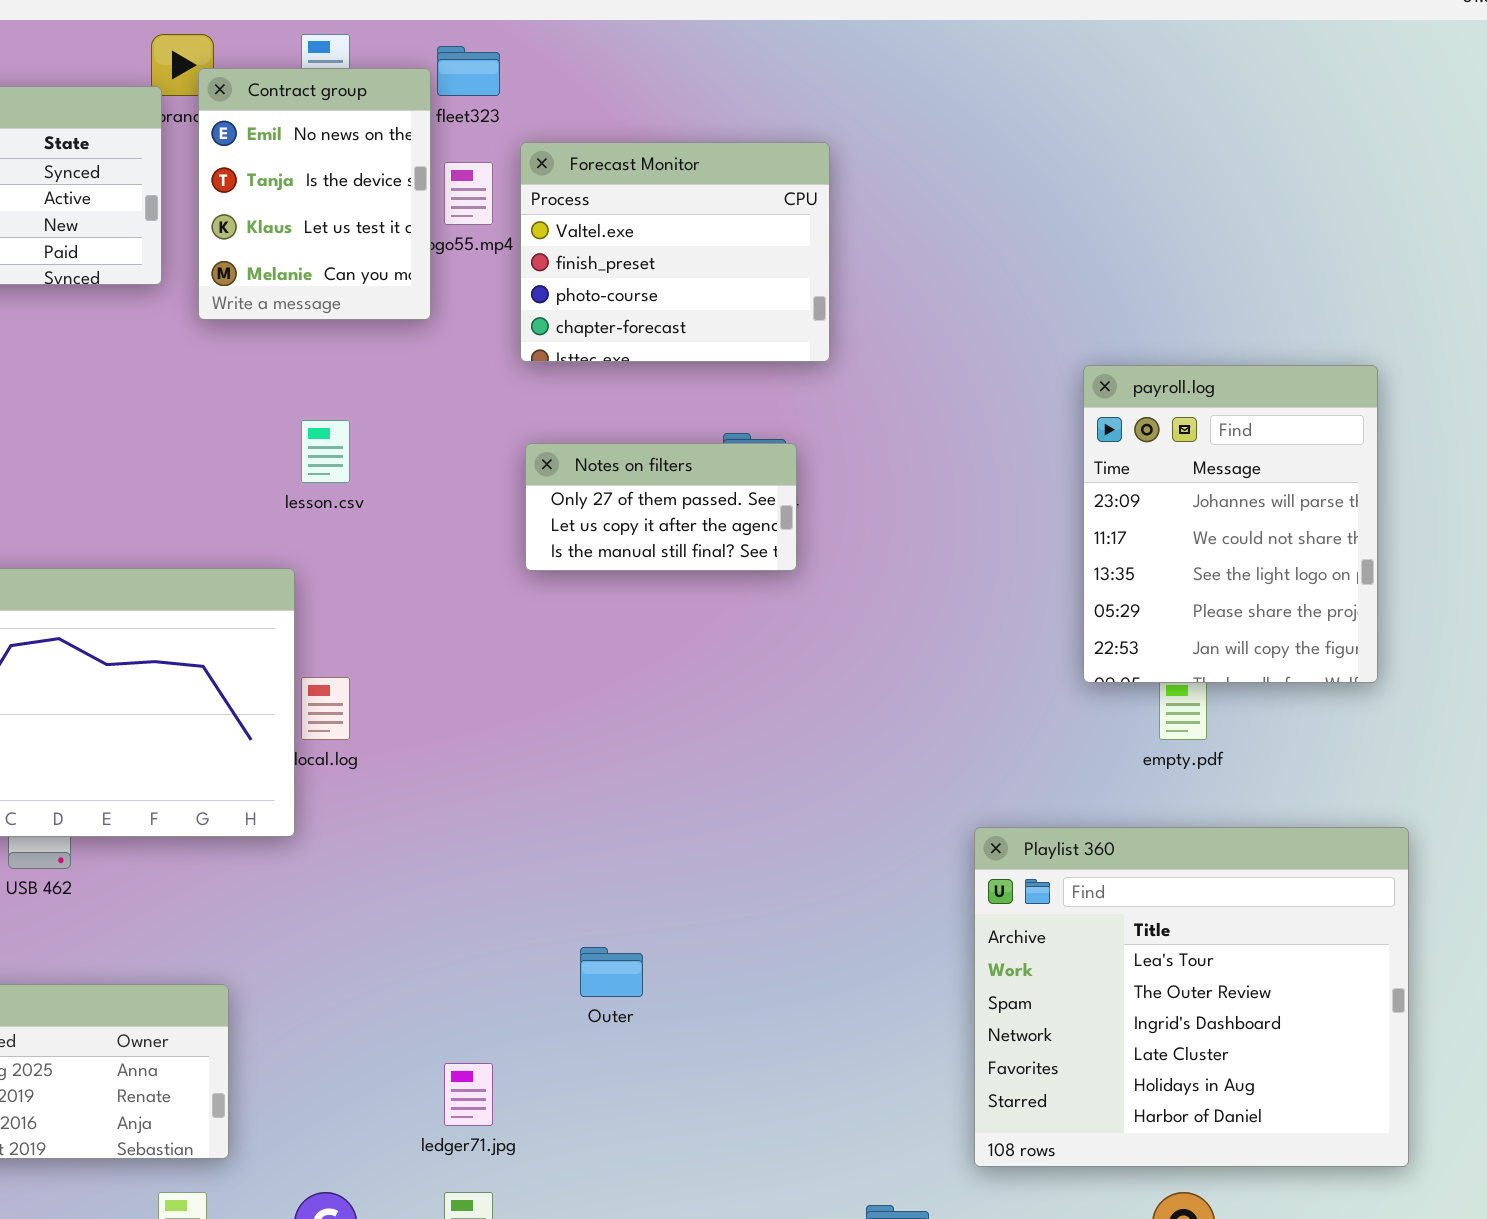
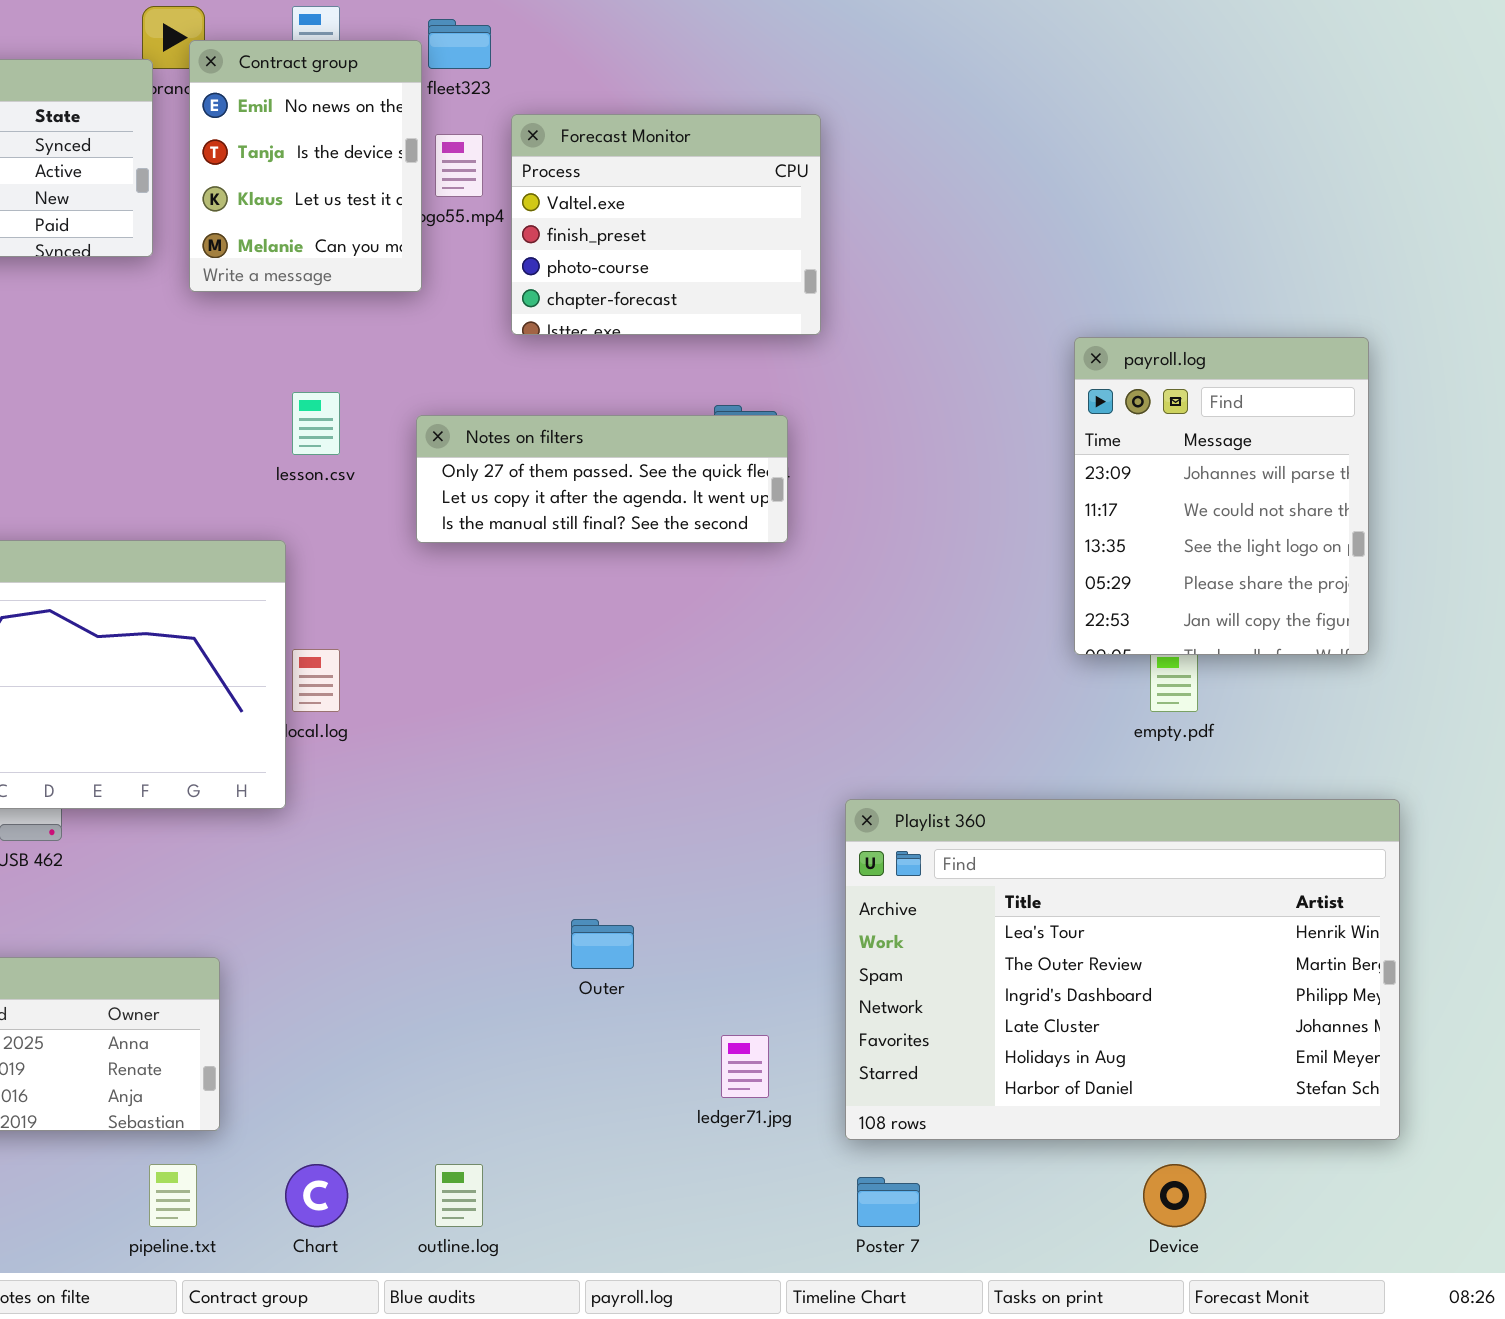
Notes on filters: [525,443,797,571] -> [416,415,788,543], resized
Playlist 360: [974,827,1409,1167] -> [845,799,1400,1140], resized
ledger71.jpg: [444,1063,493,1126] -> [721,1035,769,1098], moved

